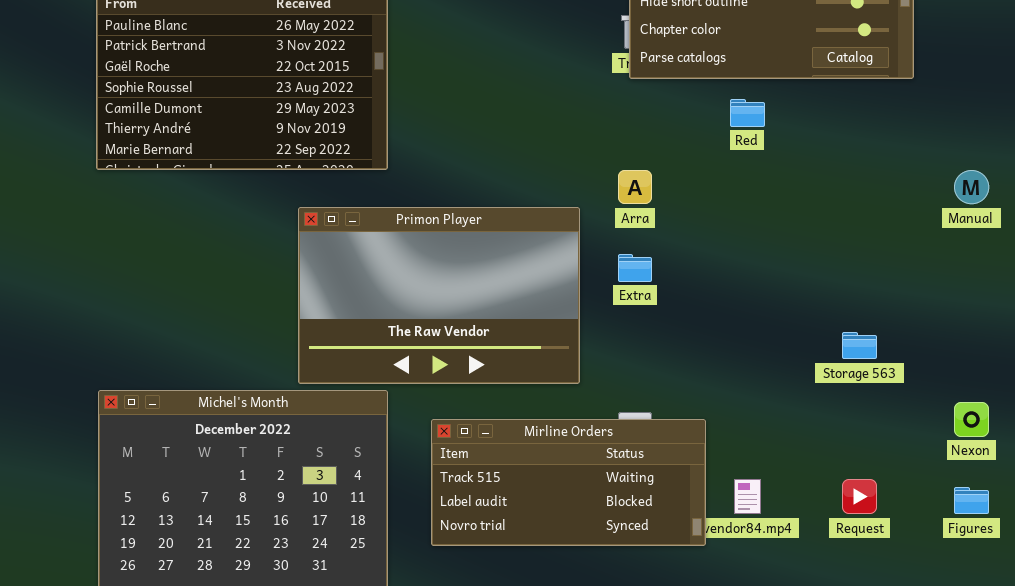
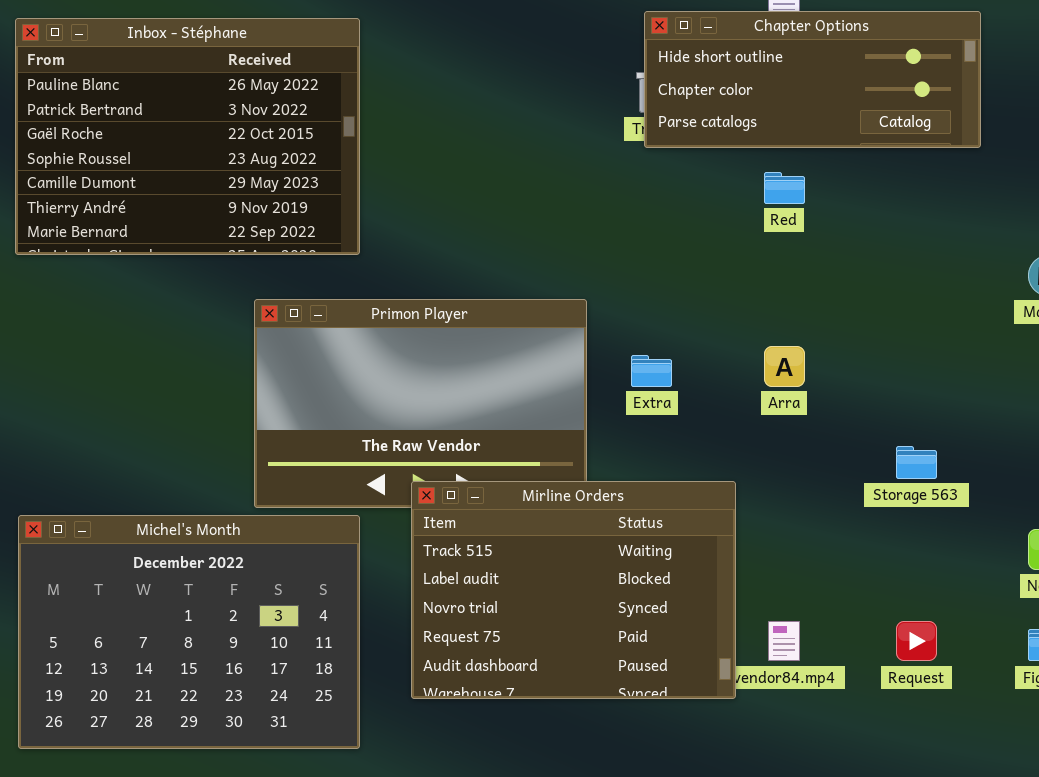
Arra: [618,170,652,204] -> [764,346,805,387], moved
Mirline Orders: [431,419,706,546] -> [411,481,736,699], resized

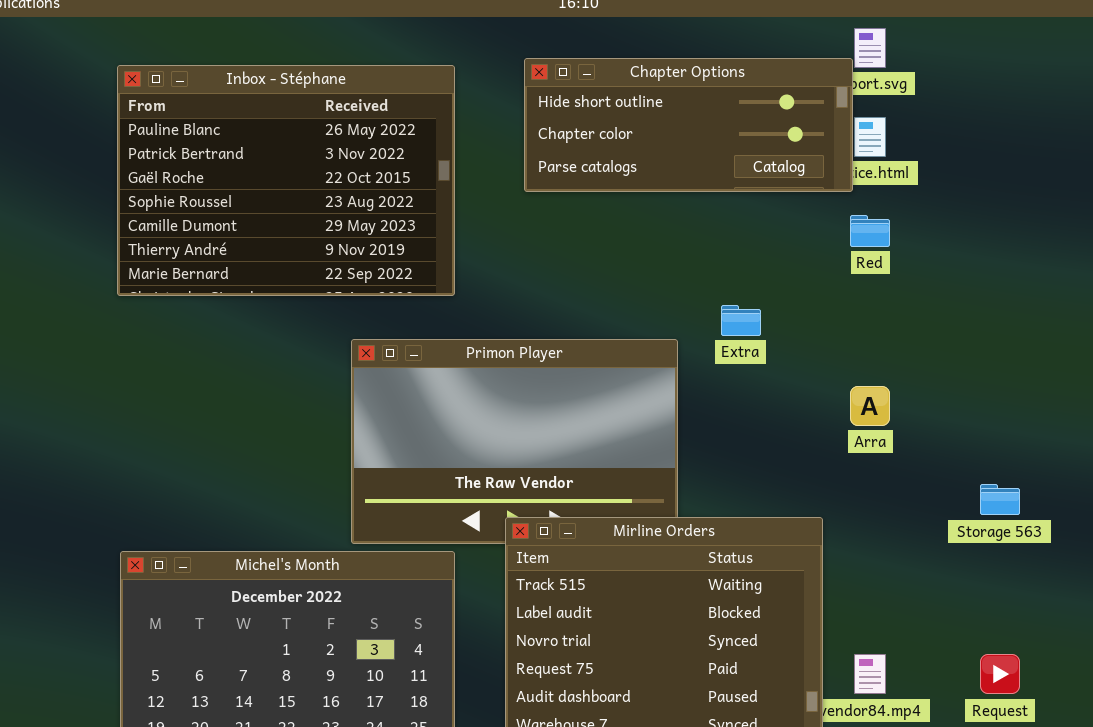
Chapter Options: [644,11,981,148] -> [524,58,853,192], moved
Extra: [631,355,672,387] -> [721,305,761,336], moved

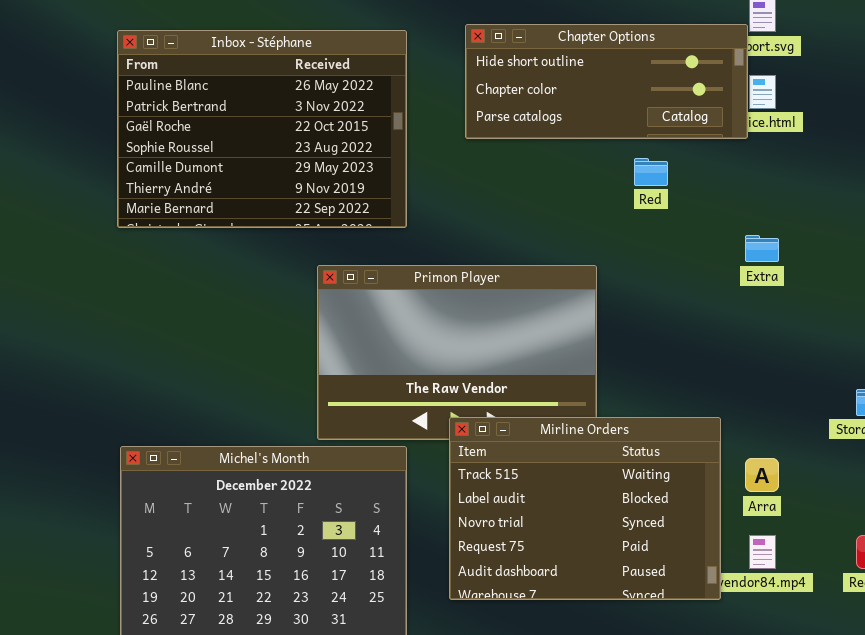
Red: [850,215,890,247] -> [634,158,668,186], moved
Extra: [721,305,761,336] -> [745,235,779,262], moved
Arra: [850,386,890,426] -> [745,458,779,492], moved

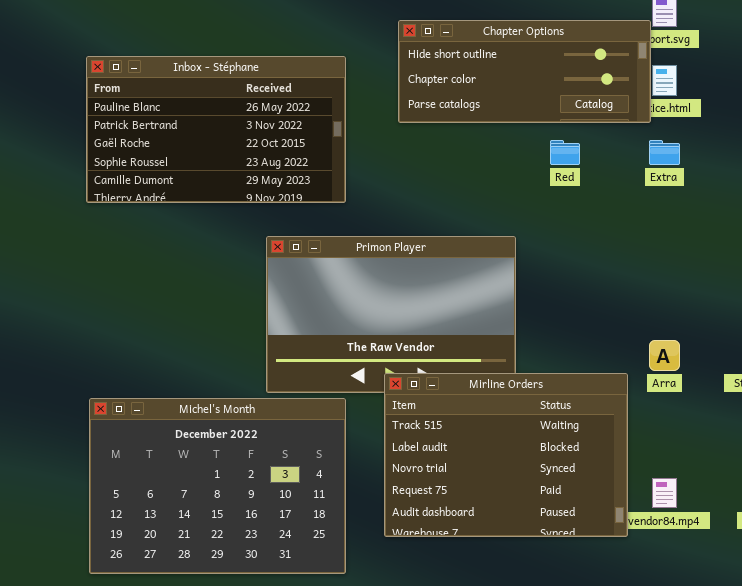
Inbox - Stéphane: [117,30,407,228] -> [86,56,346,203], resized
Extra: [745,235,779,262] -> [649,140,680,165], moved
Arra: [745,458,779,492] -> [649,340,680,371], moved

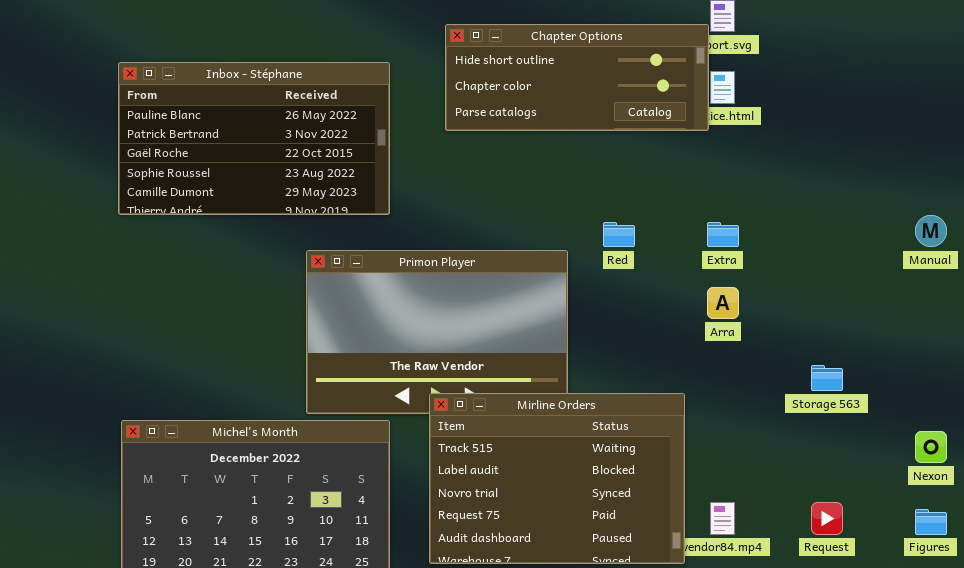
Red: [550,140,580,165] -> [603,222,635,247], moved
Extra: [649,140,680,165] -> [707,222,739,247], moved
Arra: [649,340,680,371] -> [707,287,739,319], moved

